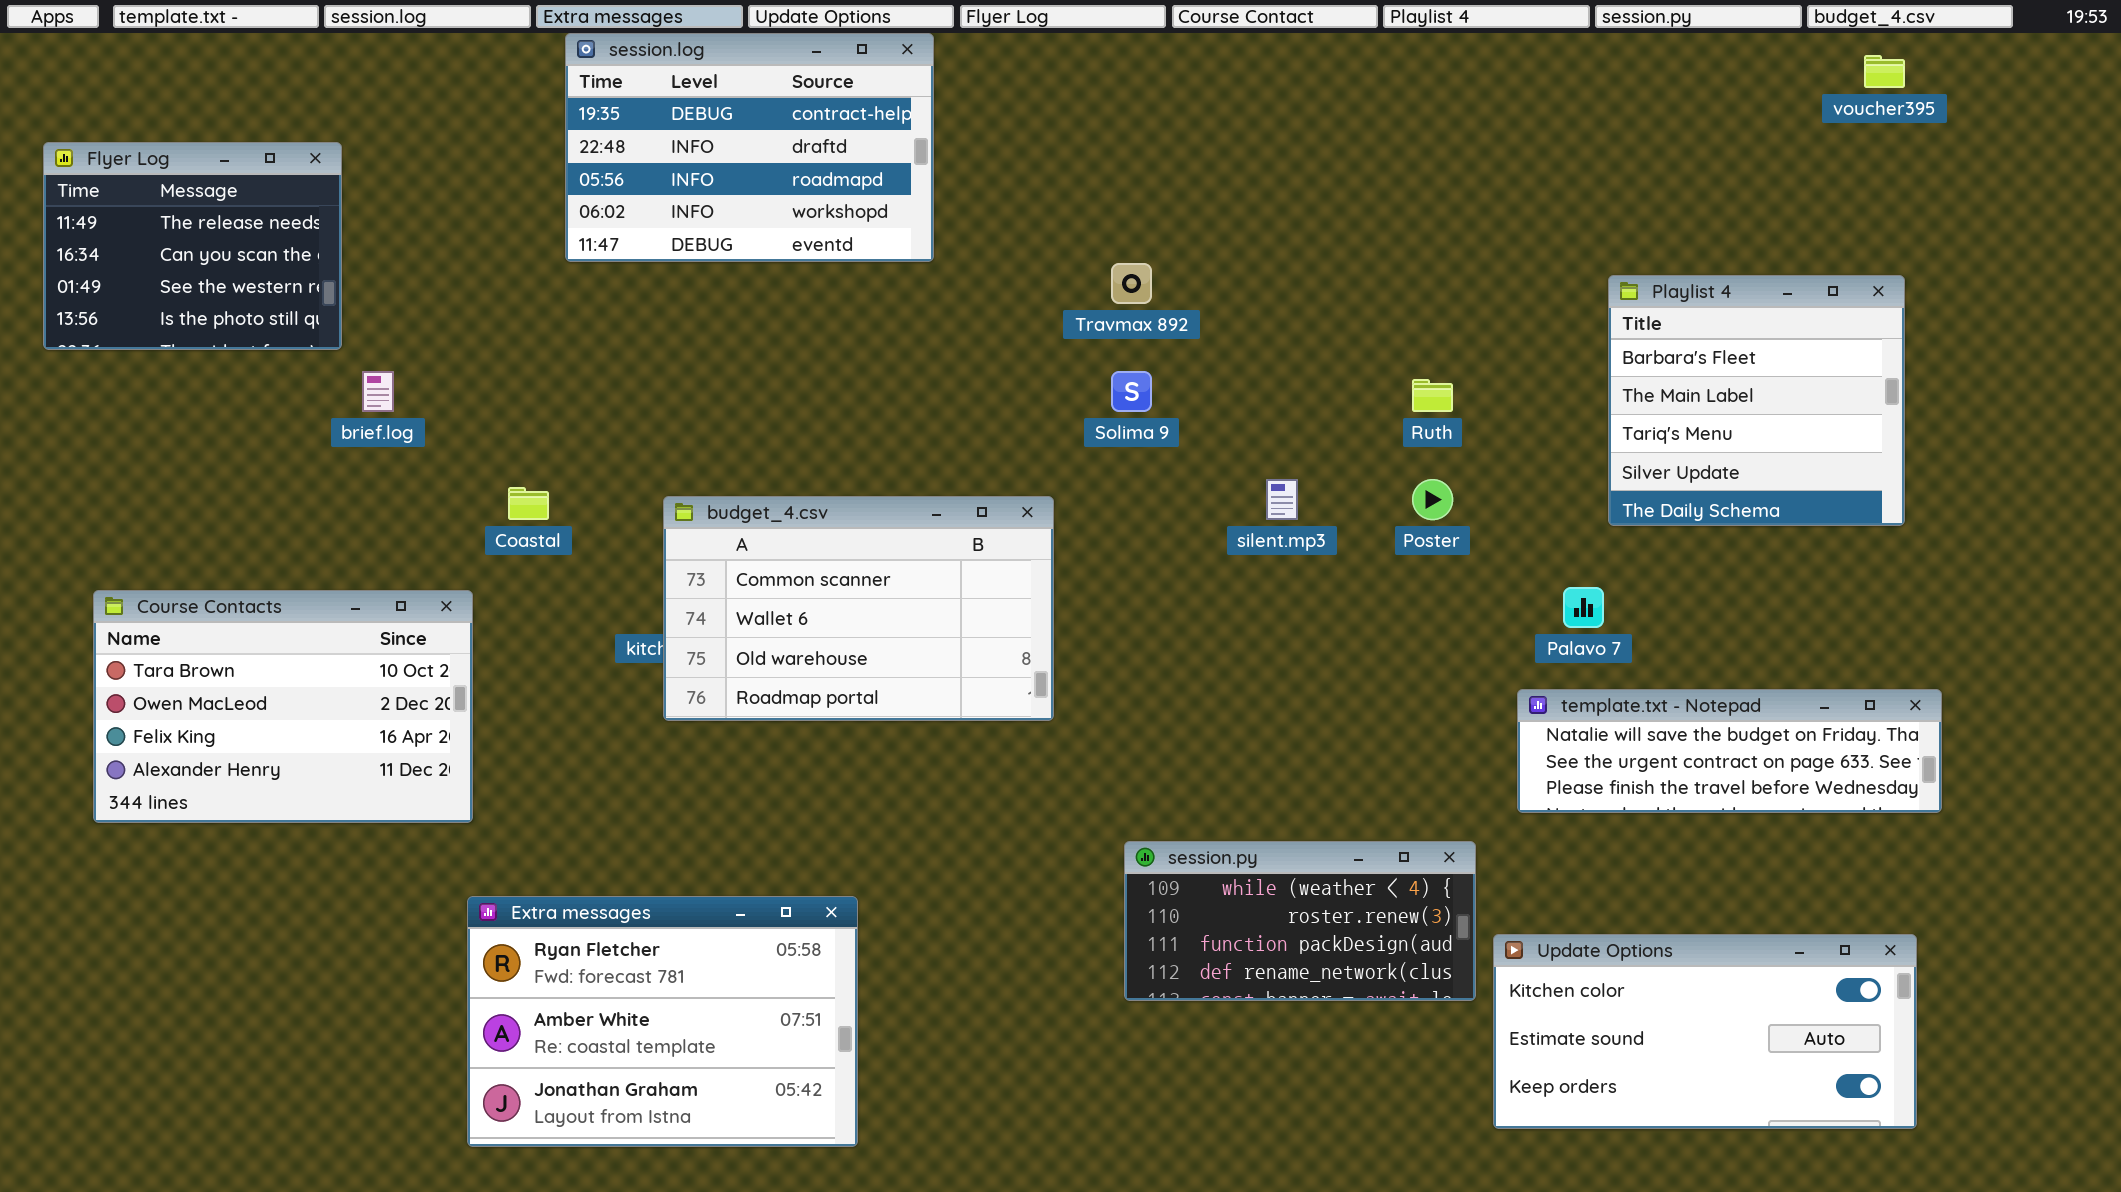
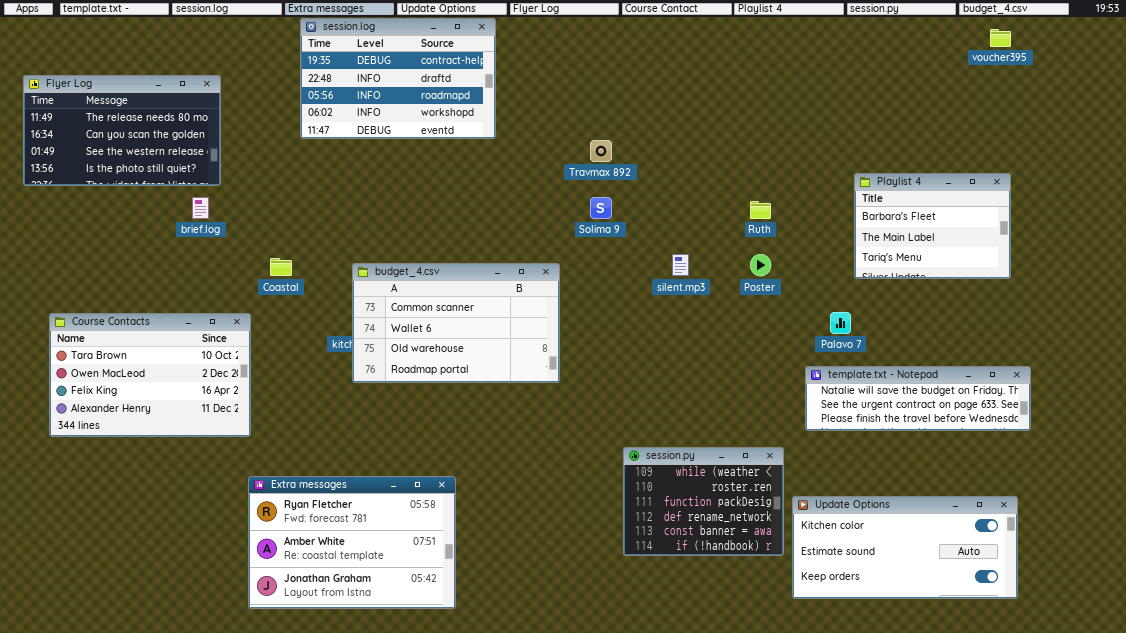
Flyer Log: [43,142,342,350] -> [23,75,221,186], resized
Playlist 4: [1608,275,1905,526] -> [854,173,1011,279], resized
session.py: [1124,841,1476,1001] -> [623,447,784,556], resized

